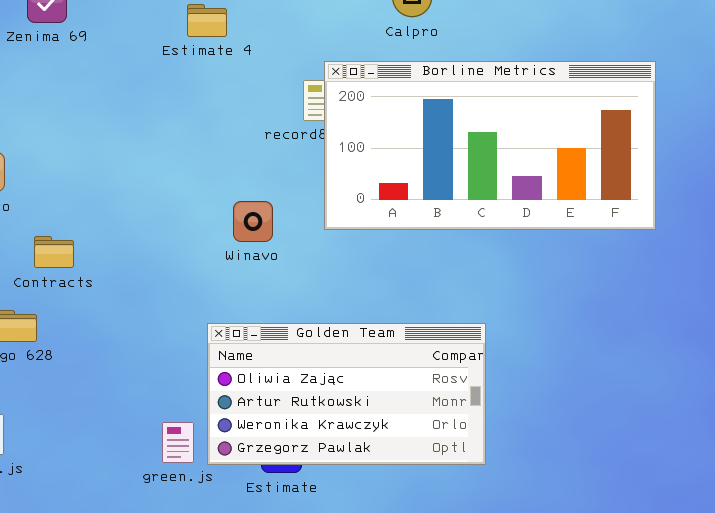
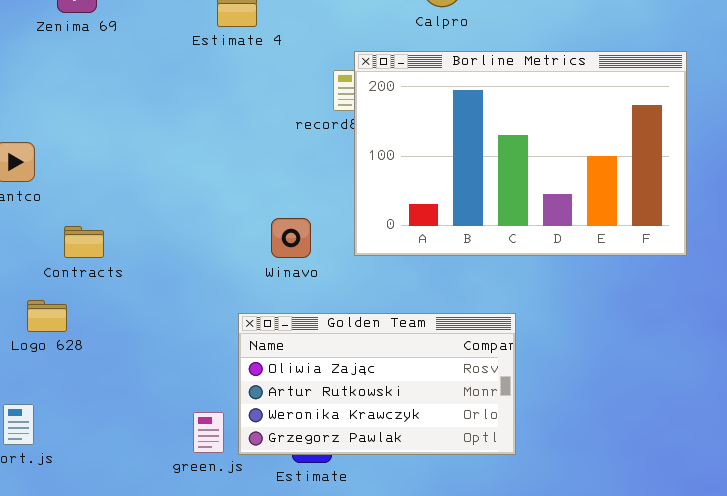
Borline Metrics: [324,61,656,230] -> [354,51,687,256], resized
Winavo: [233,201,273,242] -> [271,218,311,258], moved

